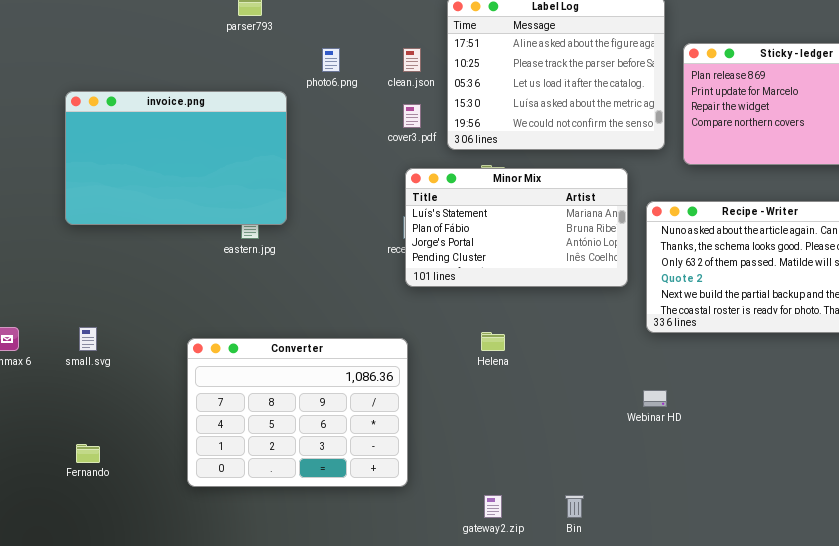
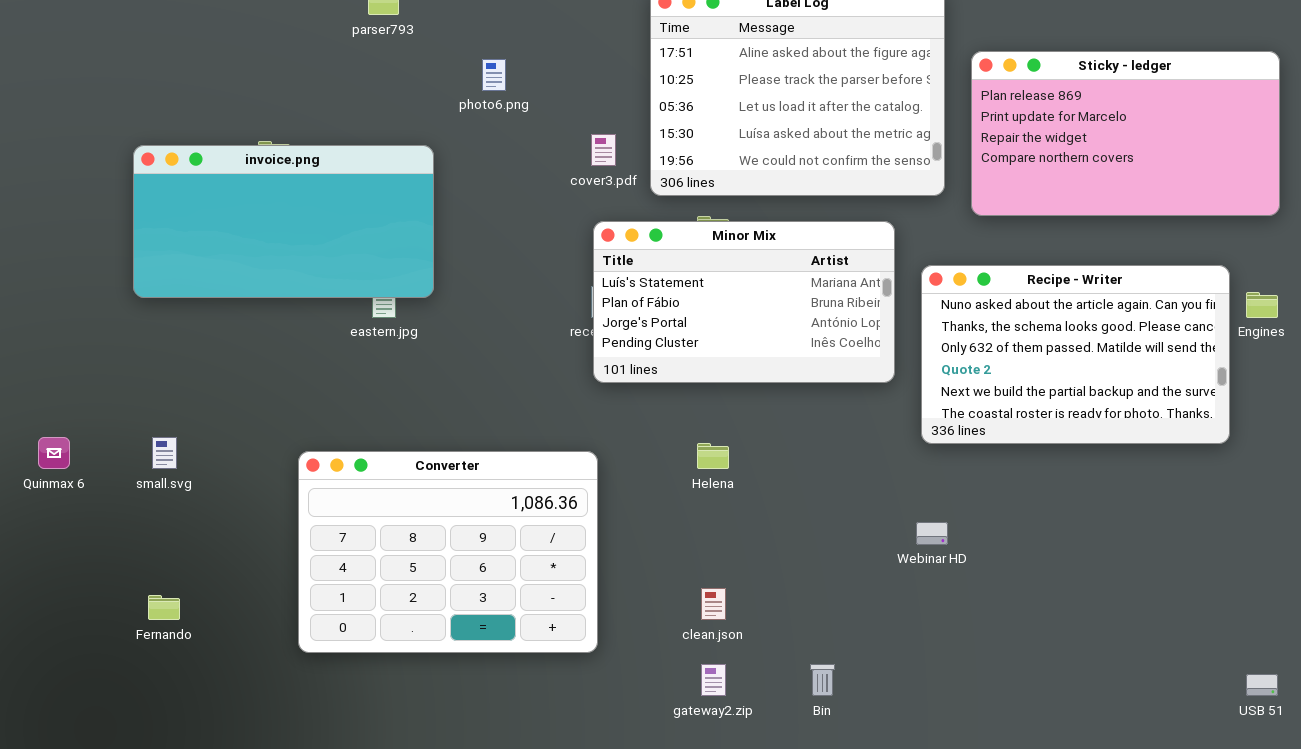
clean.json: [403,48,421,72] -> [701,588,726,620], moved
invoice.png: [65,91,287,225] -> [133,145,434,298], resized

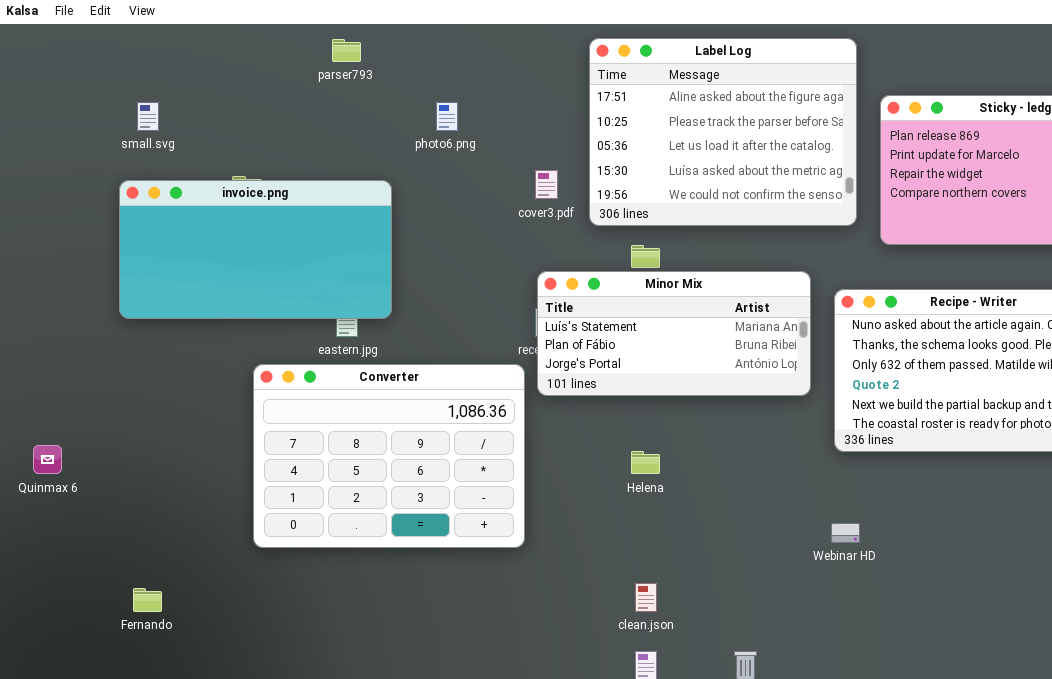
Minor Mix: [593,221,895,383] -> [537,271,811,396], resized
small.svg: [152,437,177,469] -> [137,102,159,131], moved
Converter: [298,451,598,653] -> [253,364,525,548], moved

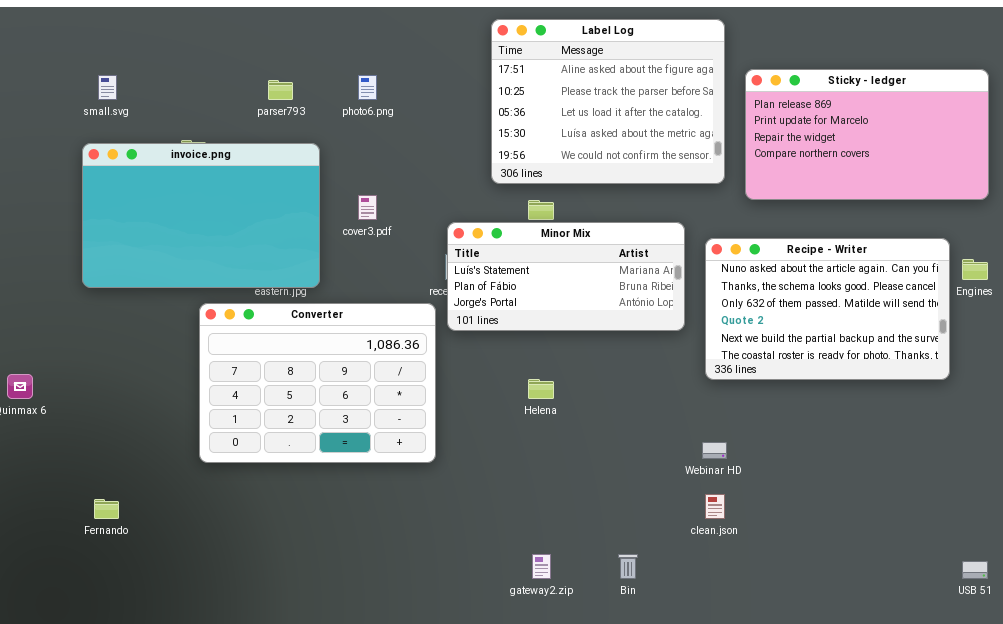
parser793: [332,39,361,62] -> [268,80,293,100], moved
cover3.pdf: [535,170,558,199] -> [358,195,377,220], moved
invoice.png: [119,180,392,319] -> [82,143,320,288], resized
clean.json: [635,583,657,612] -> [705,494,725,519], moved

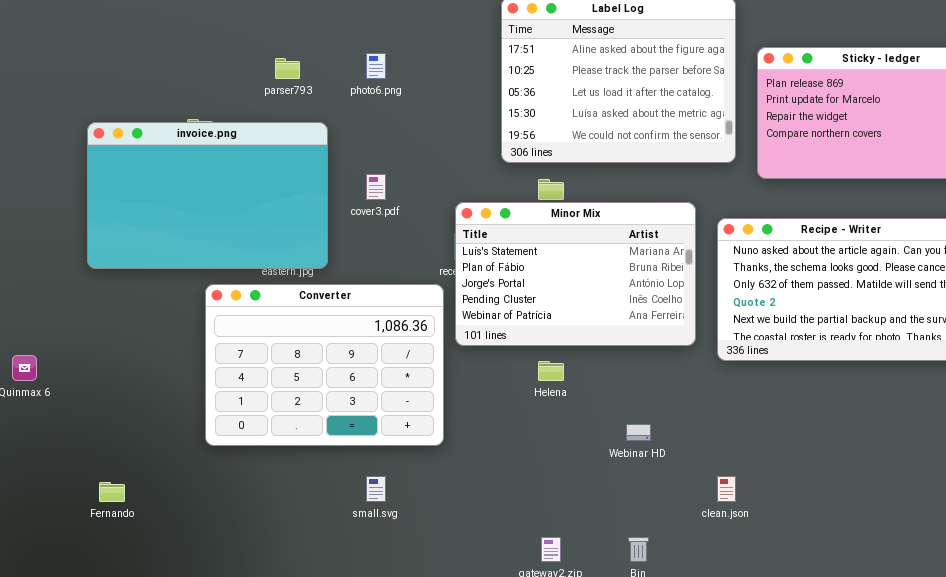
small.svg: [98,75,117,100] -> [366,476,386,502], moved
Minor Mix: [447,222,685,331] -> [455,202,696,346], resized
Webinar HD: [702,442,727,459] -> [626,424,651,441], moved

